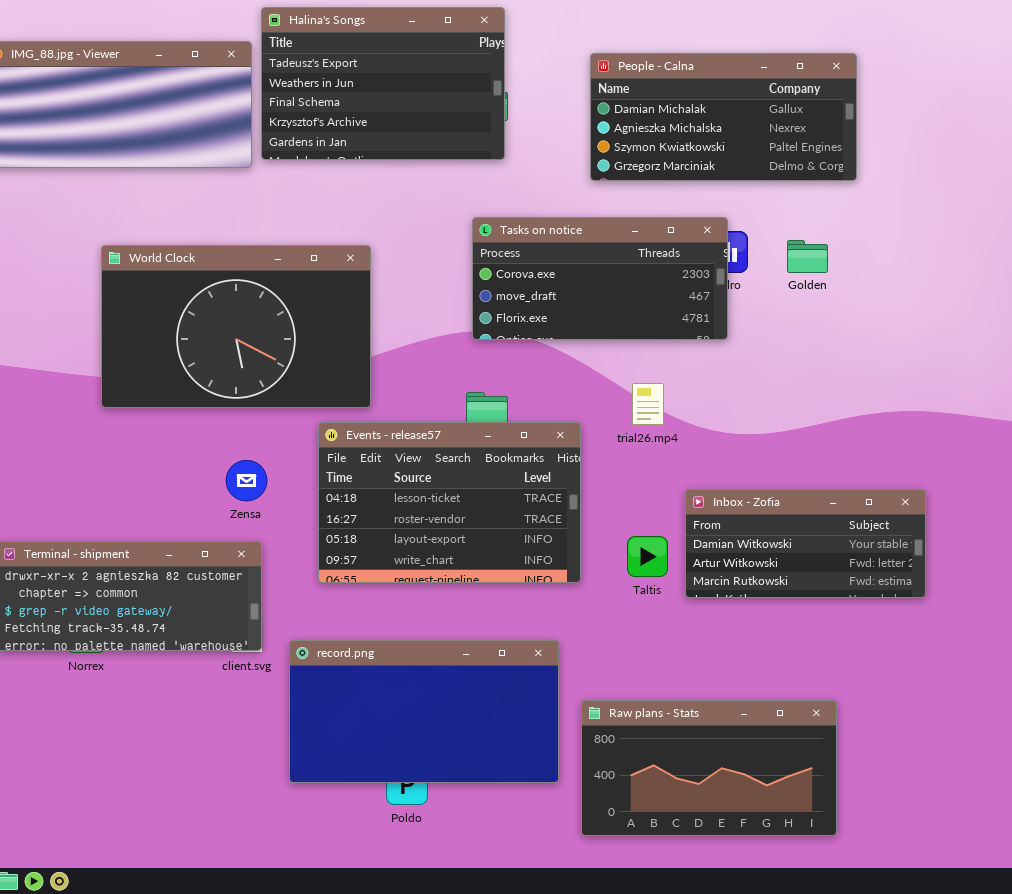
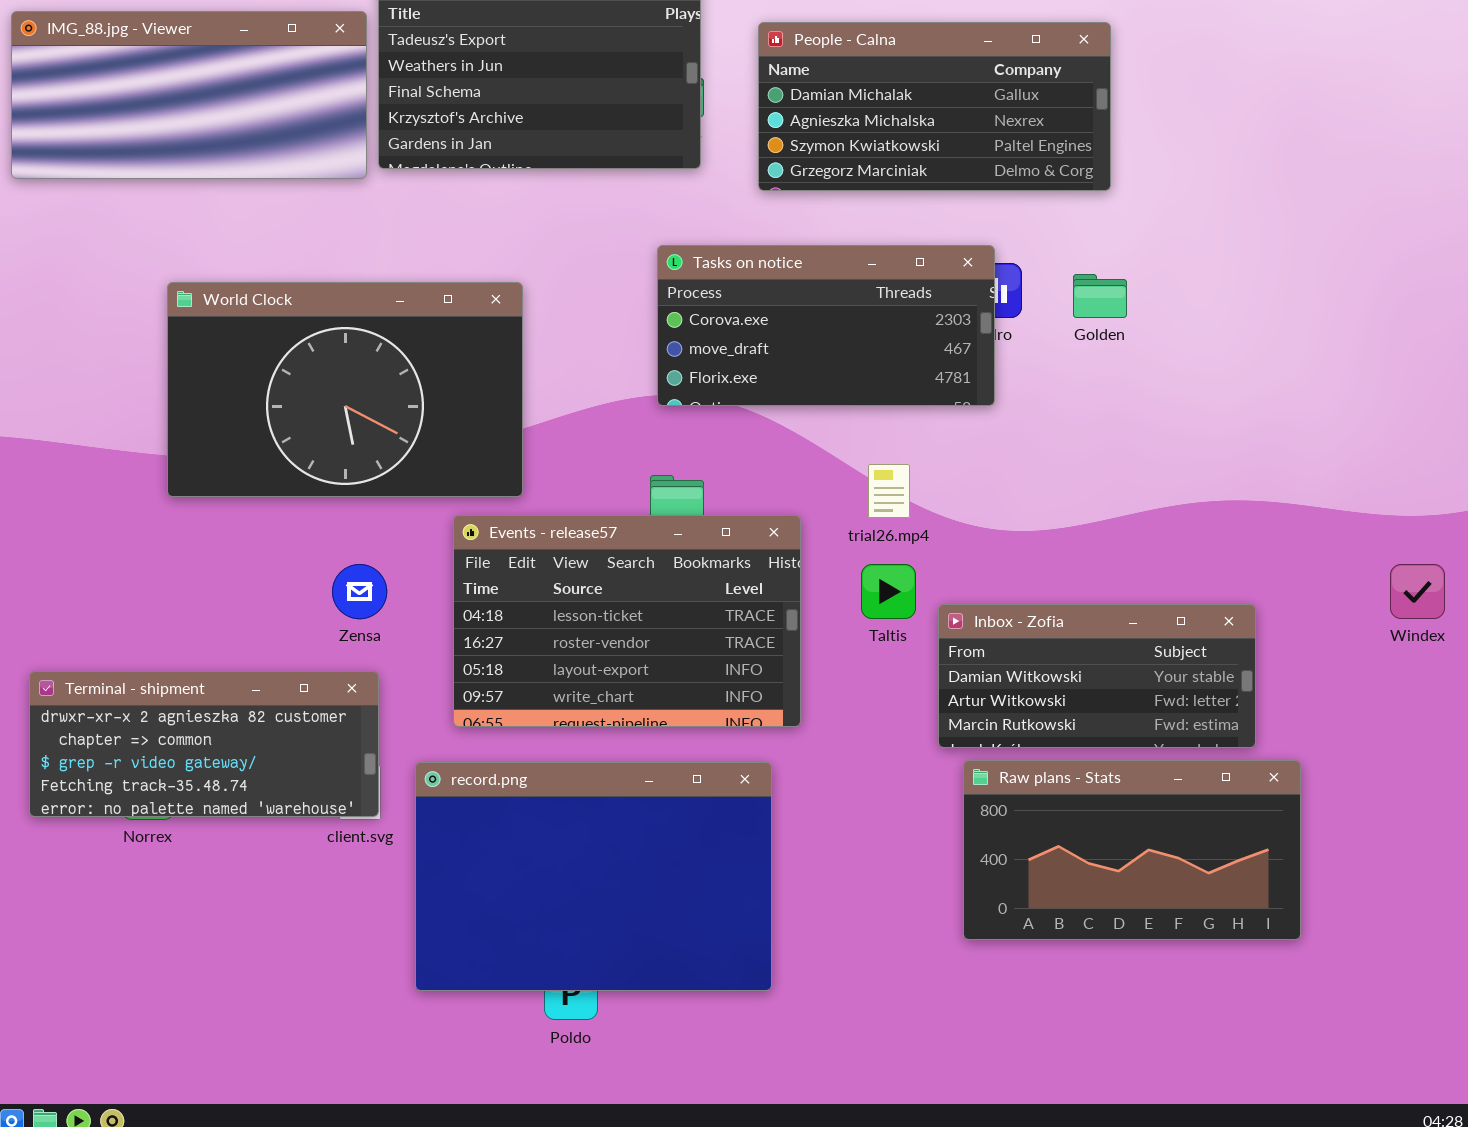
People - Calna: [590,53,857,181] -> [758,22,1111,191], moved
Taltis: [627,536,668,577] -> [861,564,916,619], moved
record.png: [289,640,559,783] -> [415,762,772,991], resized
Raw plans - Stats: [581,700,837,836] -> [963,760,1301,940], moved

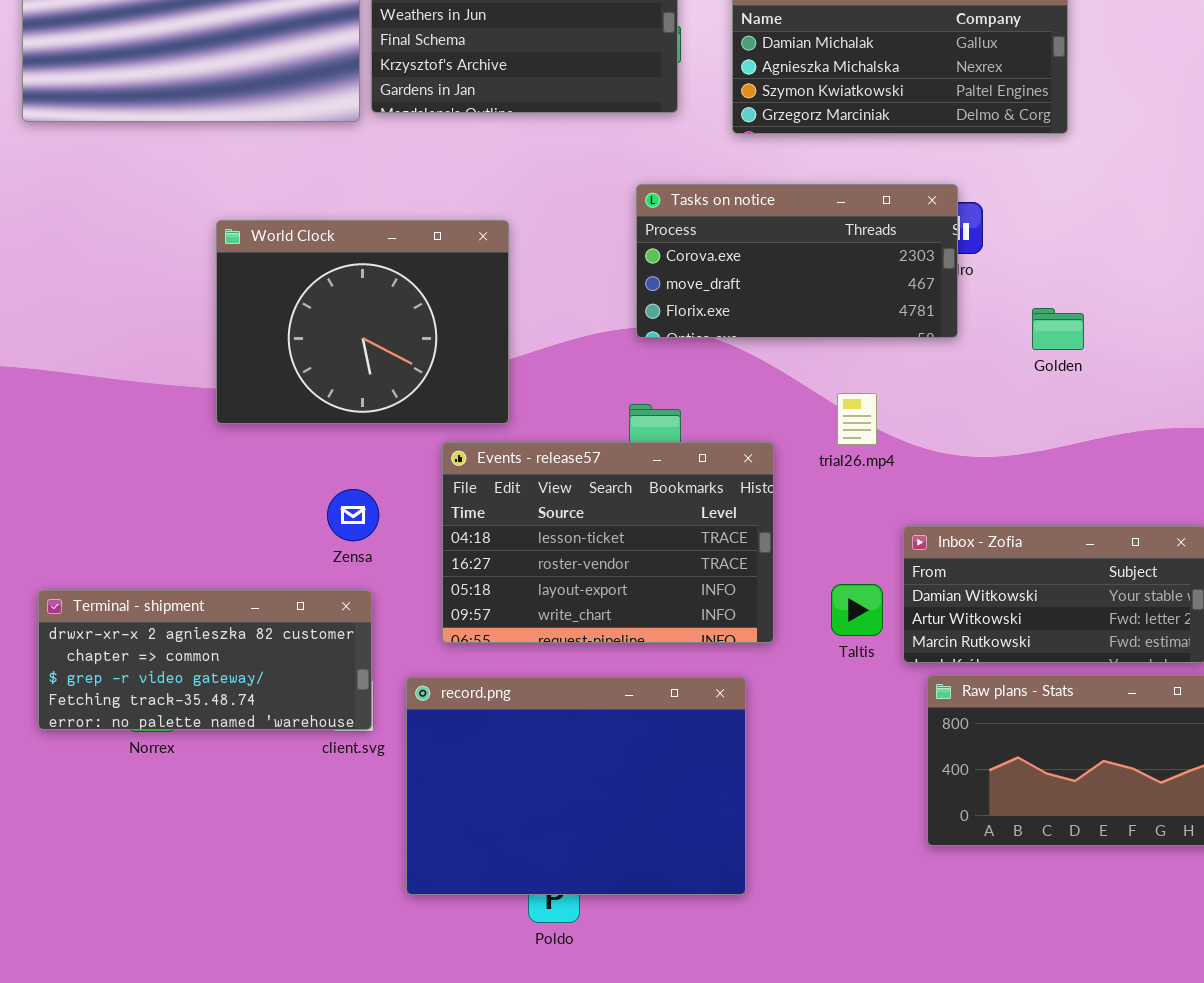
Golden: [1073,274,1127,318] -> [1032,308,1084,350], moved
World Clock: [167,282,523,497] -> [216,220,509,424], resized
Taltis: [861,564,916,619] -> [831,584,883,636], moved

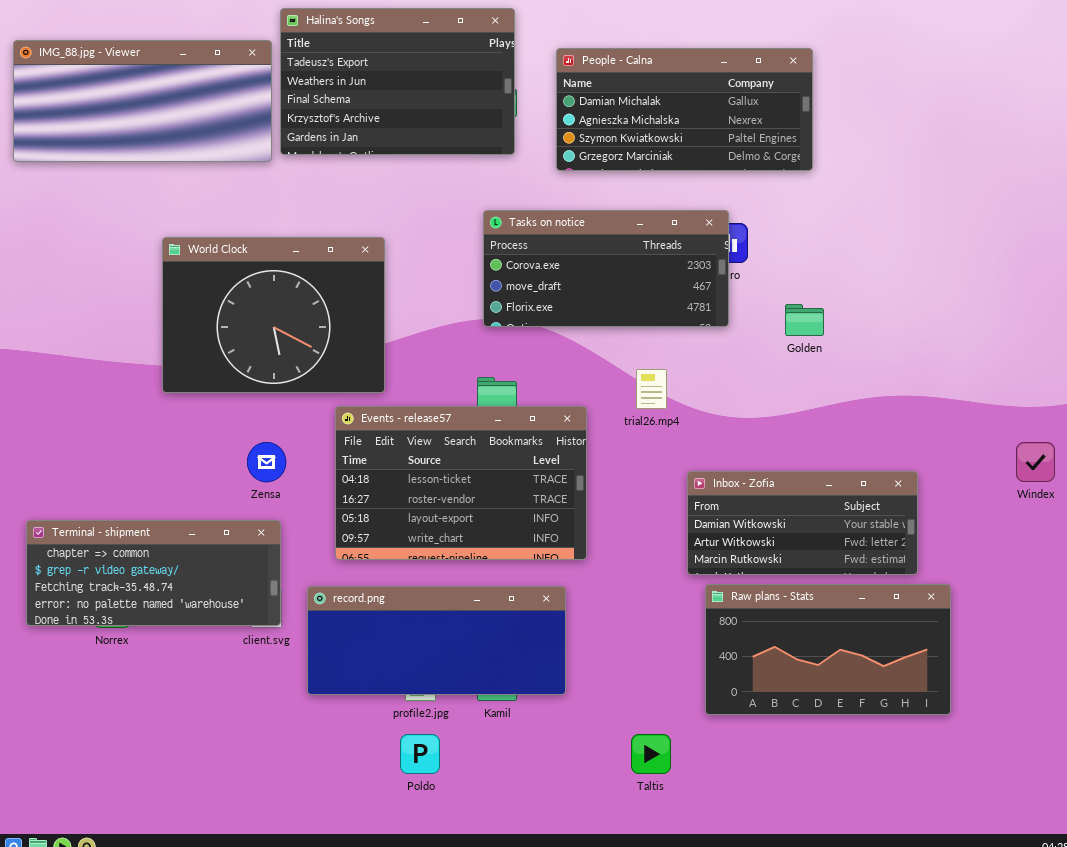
Taltis: [831,584,883,636] -> [631,734,671,774], moved
Terminal - shipment: [38,590,372,730] -> [26,520,281,626], scrolled down 1 row
record.png: [406,677,746,895] -> [307,586,566,695], resized

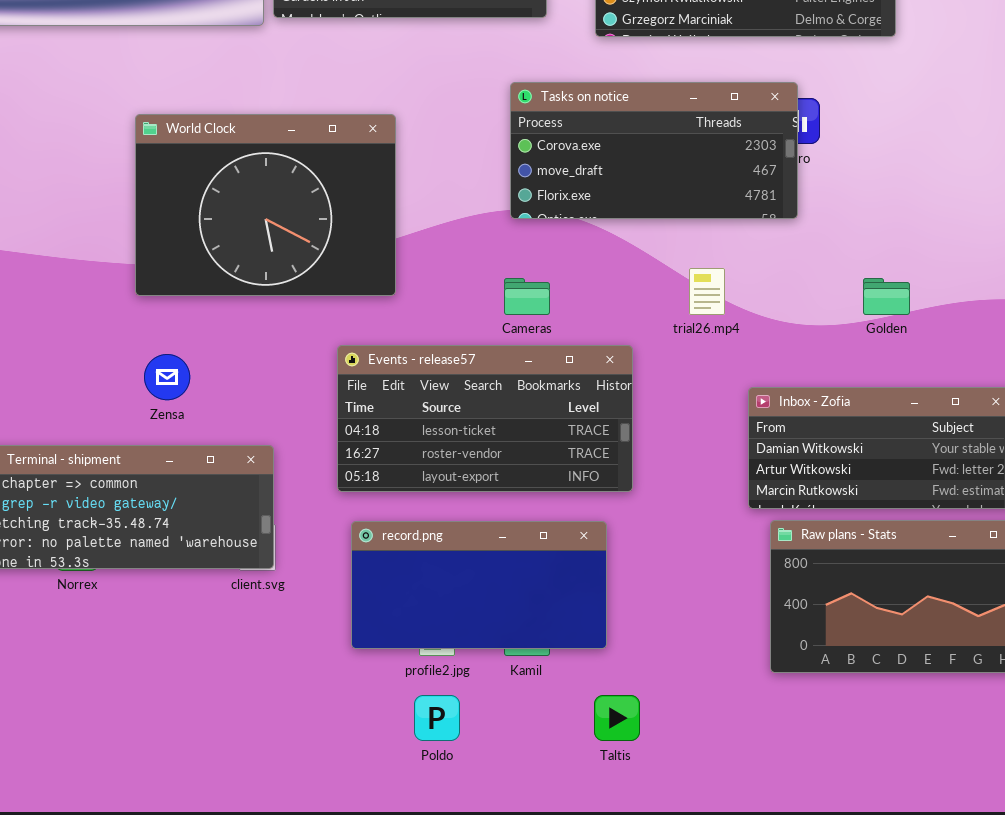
Golden: [785,304,824,336] -> [863,278,910,315], moved
Events - release57: [335,406,587,560] -> [337,345,633,492], resized
Zensa: [247,442,286,482] -> [144,354,190,400], moved
record.png: [307,586,566,695] -> [351,521,607,649], resized
Taltis: [631,734,671,774] -> [594,695,640,741], moved

